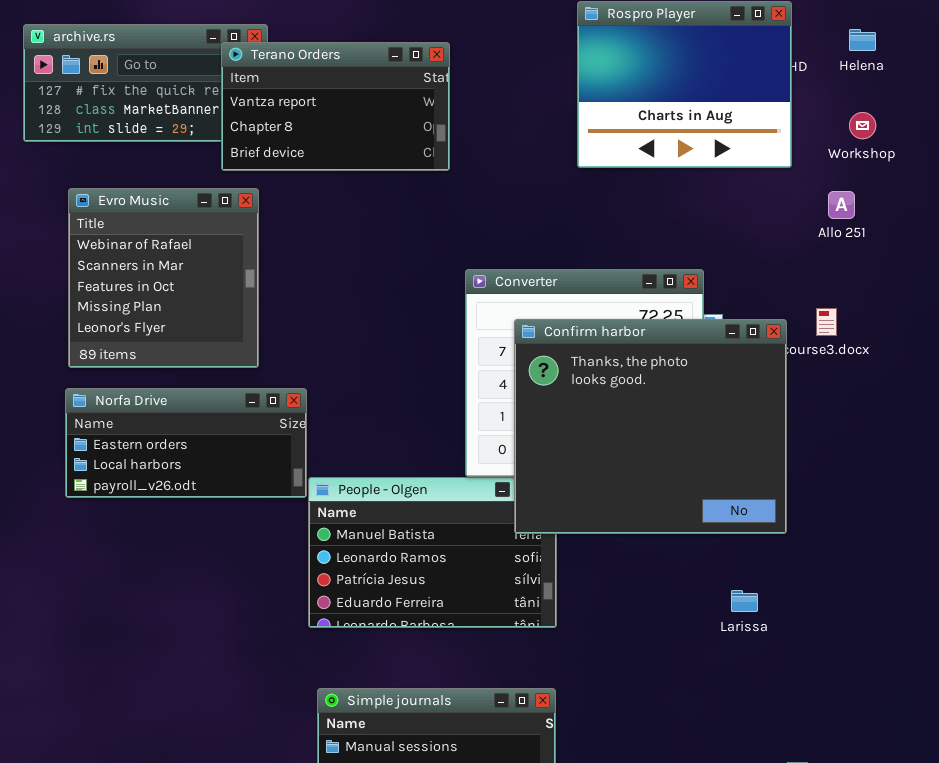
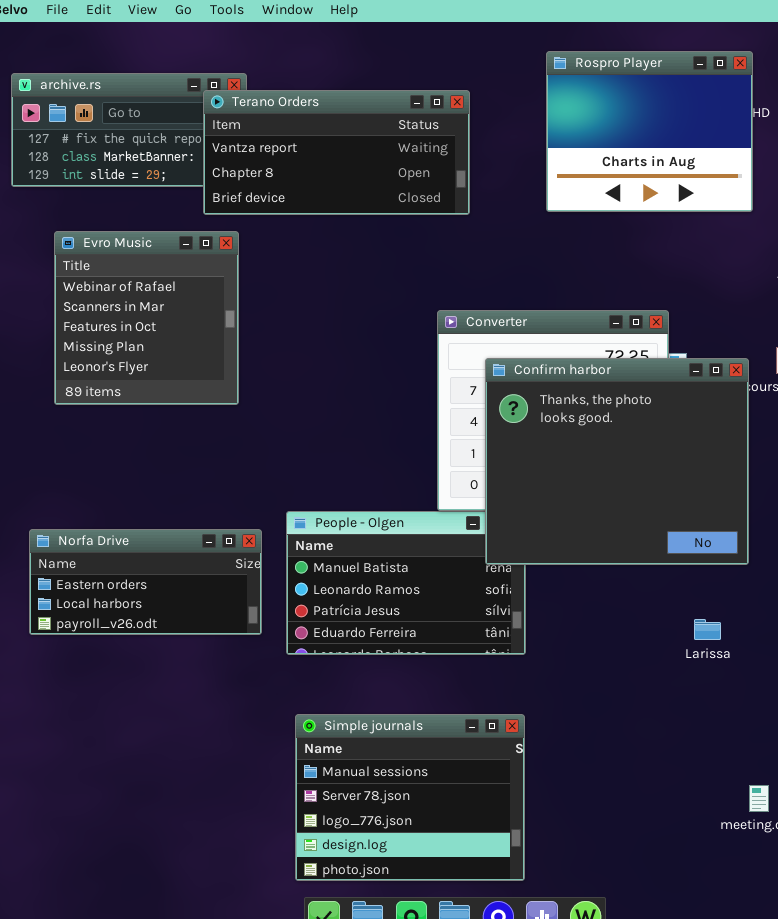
Terano Orders: [221,42,450,171] -> [203,90,470,215], resized
Norfa Drive: [65,388,307,498] -> [29,529,262,635], moved

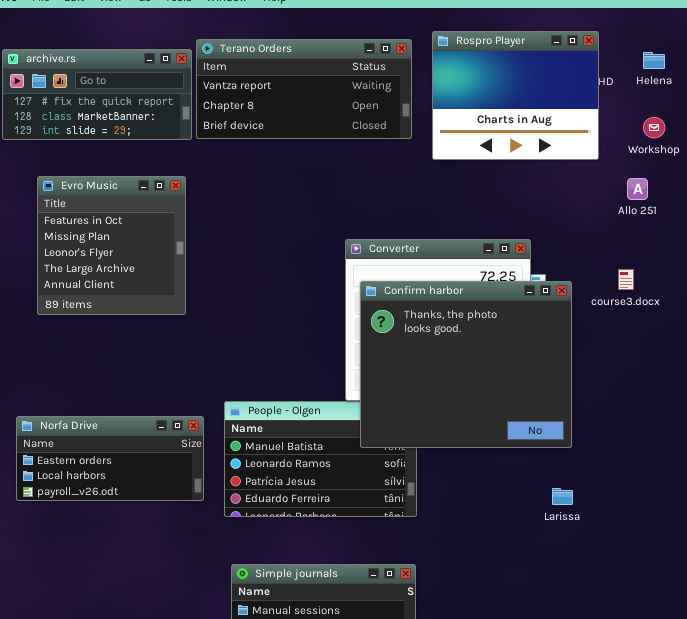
Terano Orders: [203,90,470,215] -> [196,39,412,139], moved
Evro Music: [54,231,239,405] -> [37,176,186,315], scrolled down 2 rows
Confirm harbor: [485,358,749,565] -> [360,281,572,448], moved

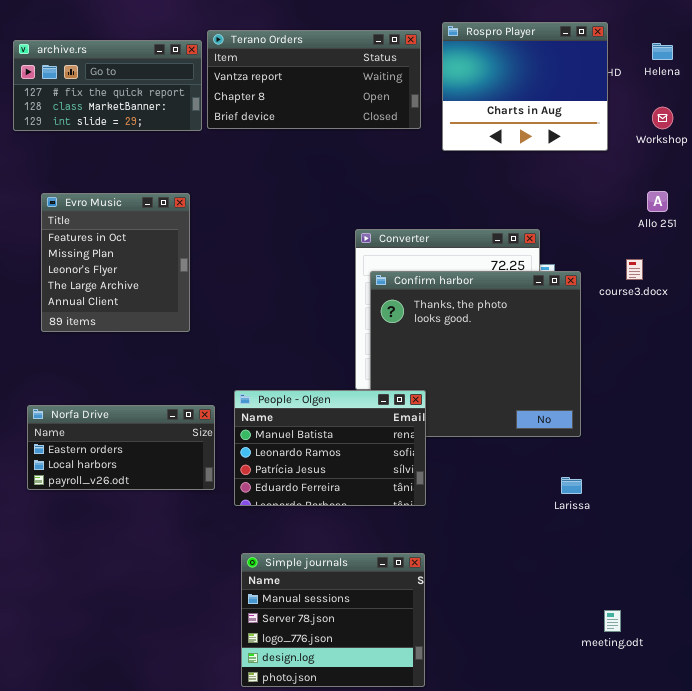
Evro Music: [37,176,186,315] -> [41,193,190,332], moved
Allo 251: [627,178,648,200] -> [647,191,668,212], moved
People - Olgen: [224,401,417,517] -> [234,390,426,506], raised

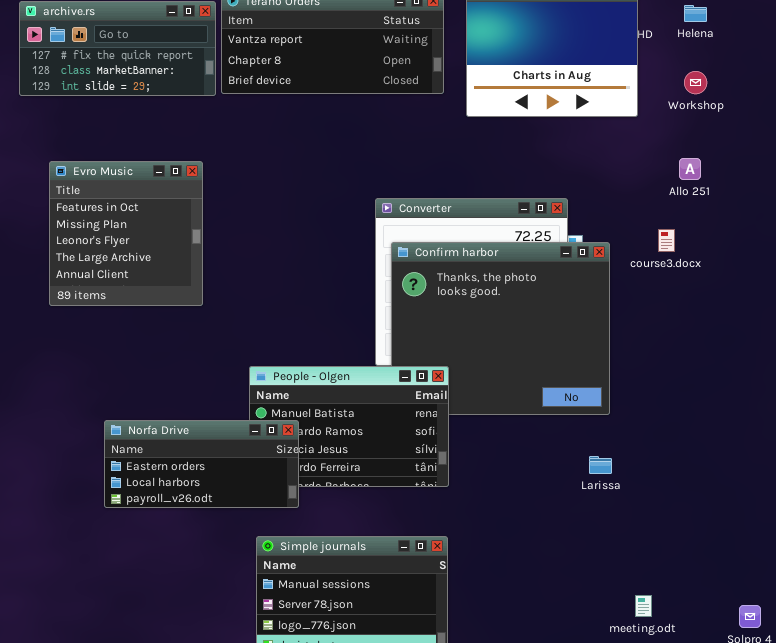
Norfa Drive: [27,405,215,490] -> [104,420,299,508], moved

